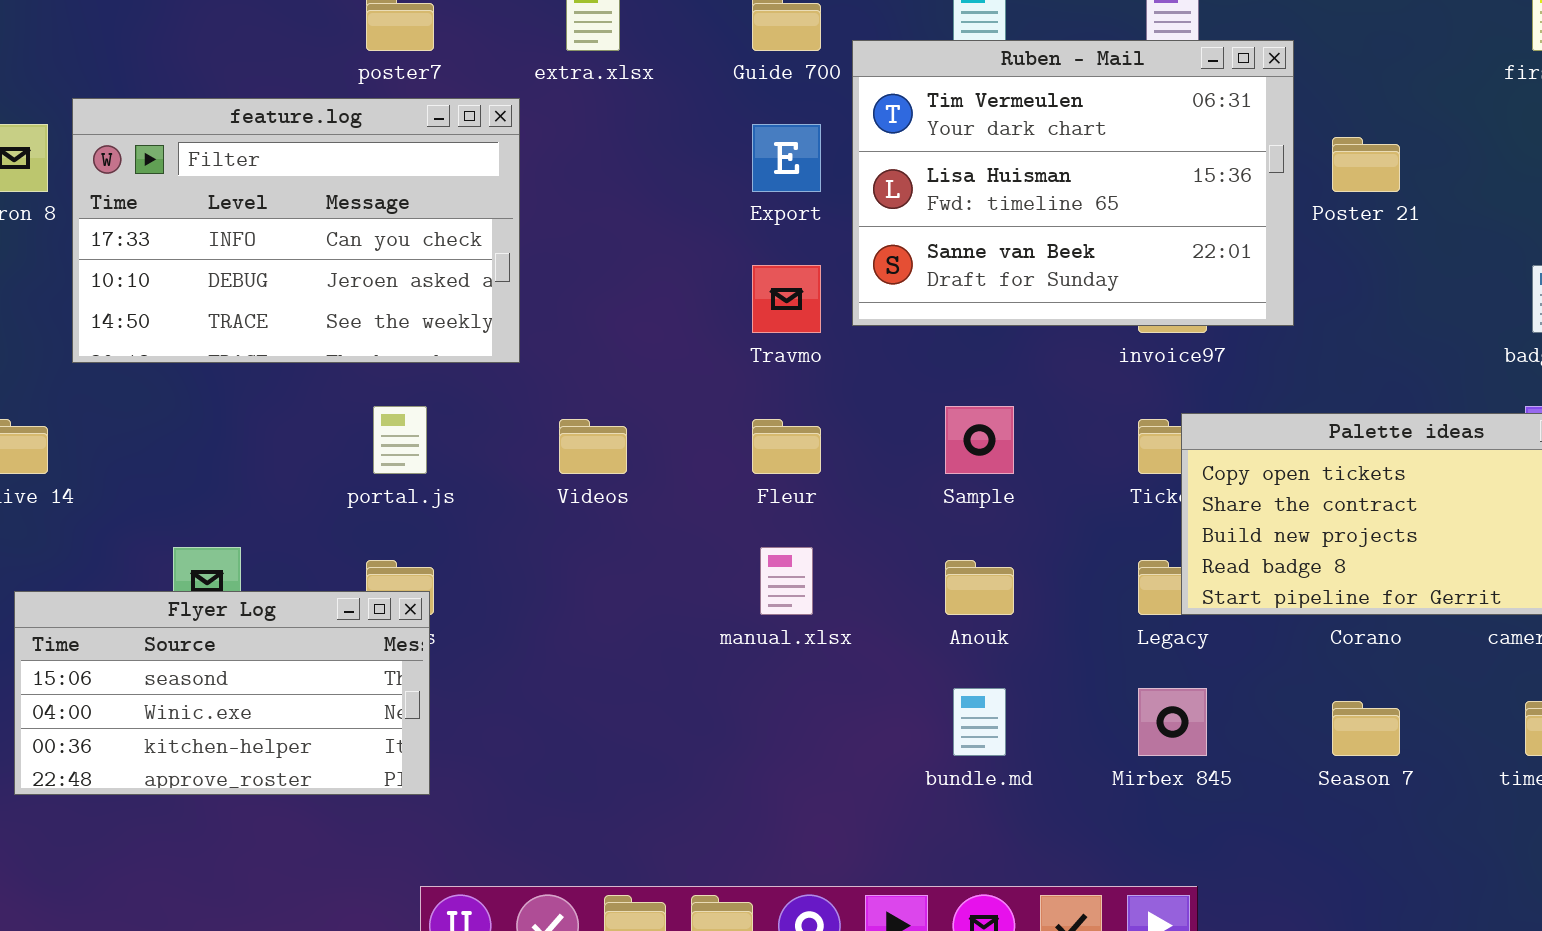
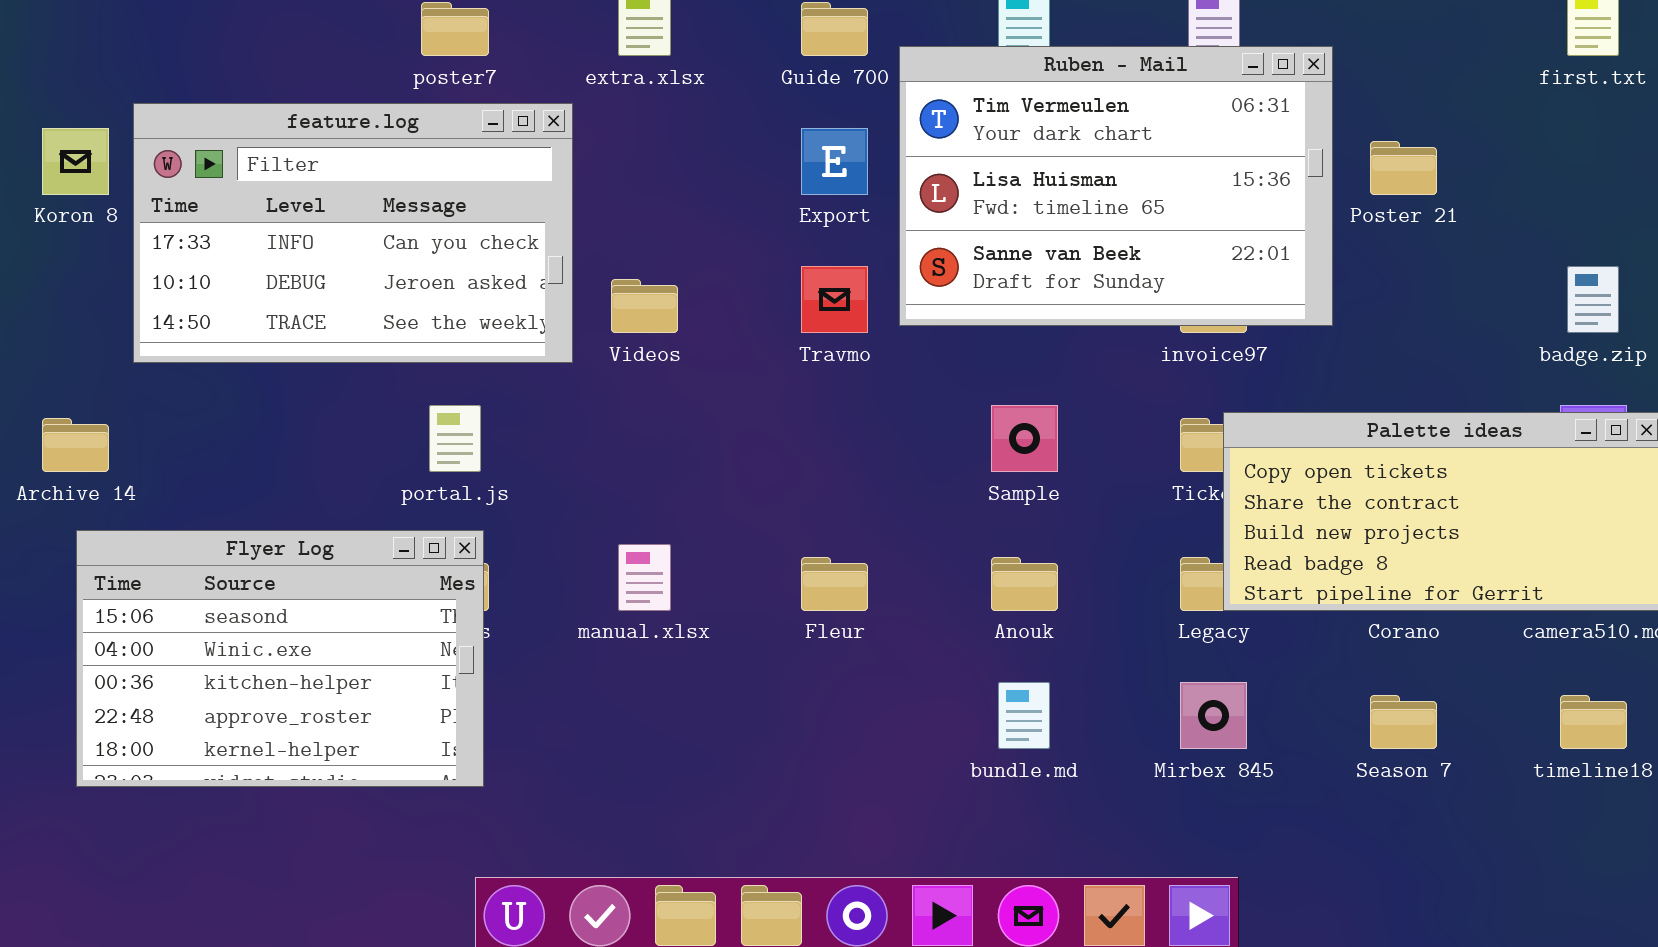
Videos: [559,419,627,474] -> [611,279,678,333], moved
Fleur: [752,419,821,474] -> [801,557,868,611], moved
manual.xlsx: [760,547,813,615] -> [618,544,671,611], moved
Flyer Log: [14,591,430,795] -> [76,530,484,787], resized

